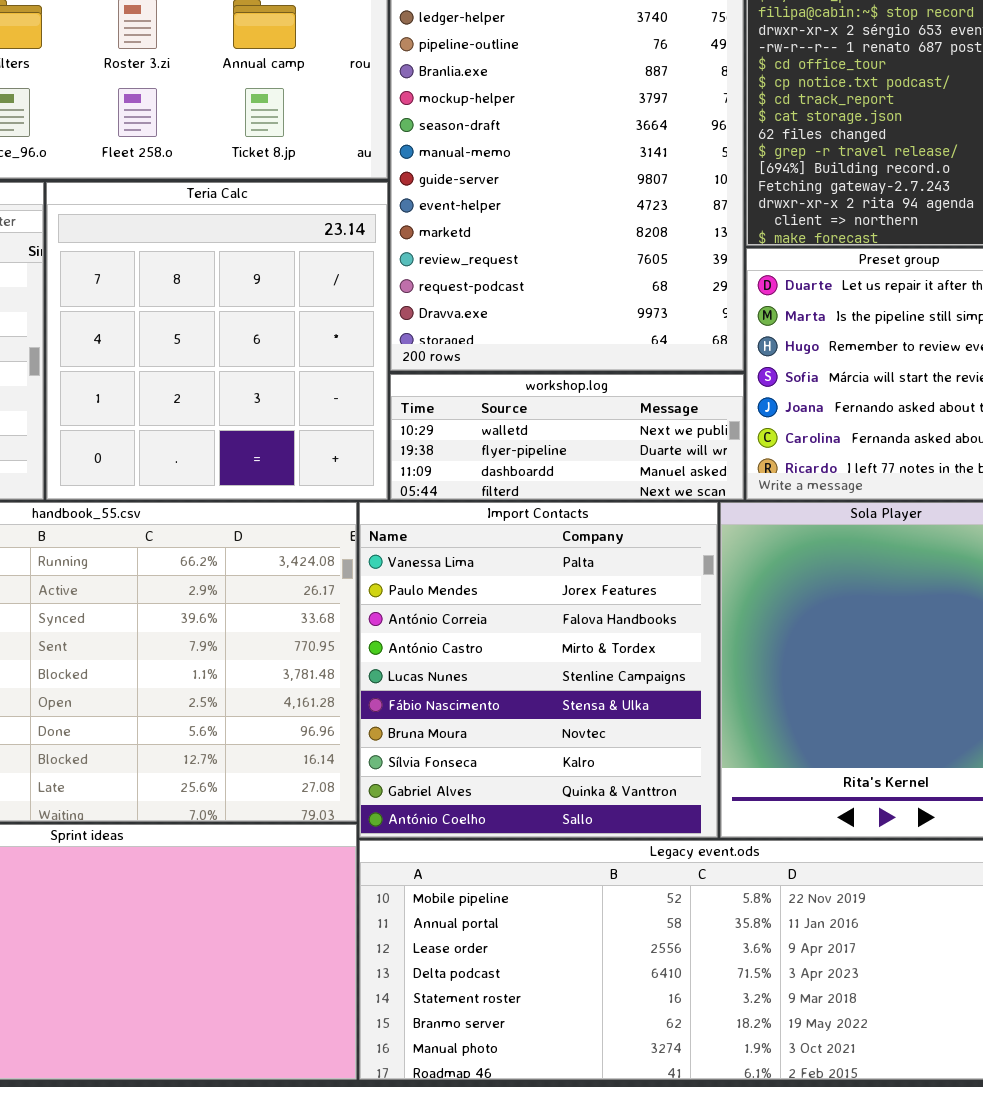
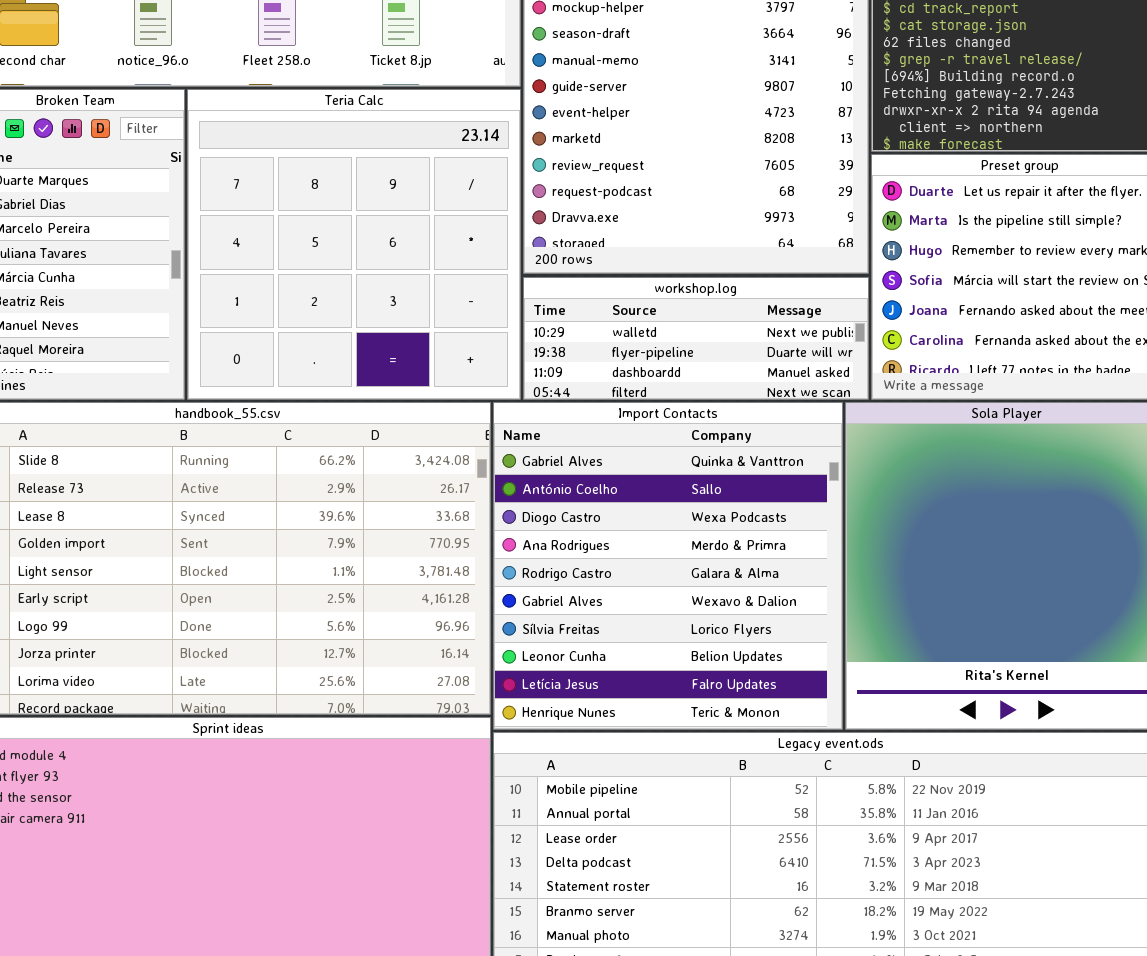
Import Contacts: [359,502,718,838] -> [493,402,843,730], scrolled down 8 rows

